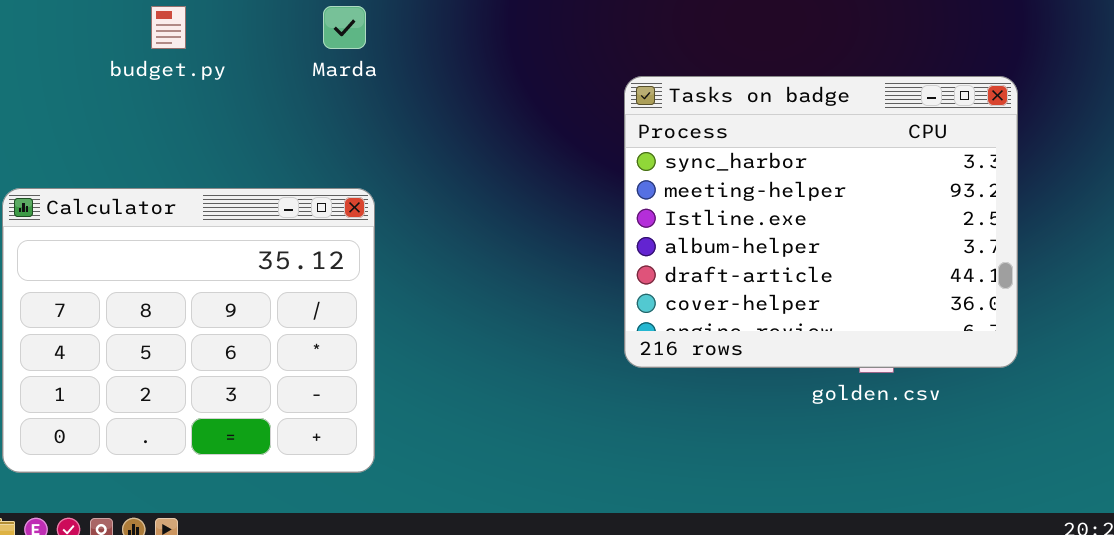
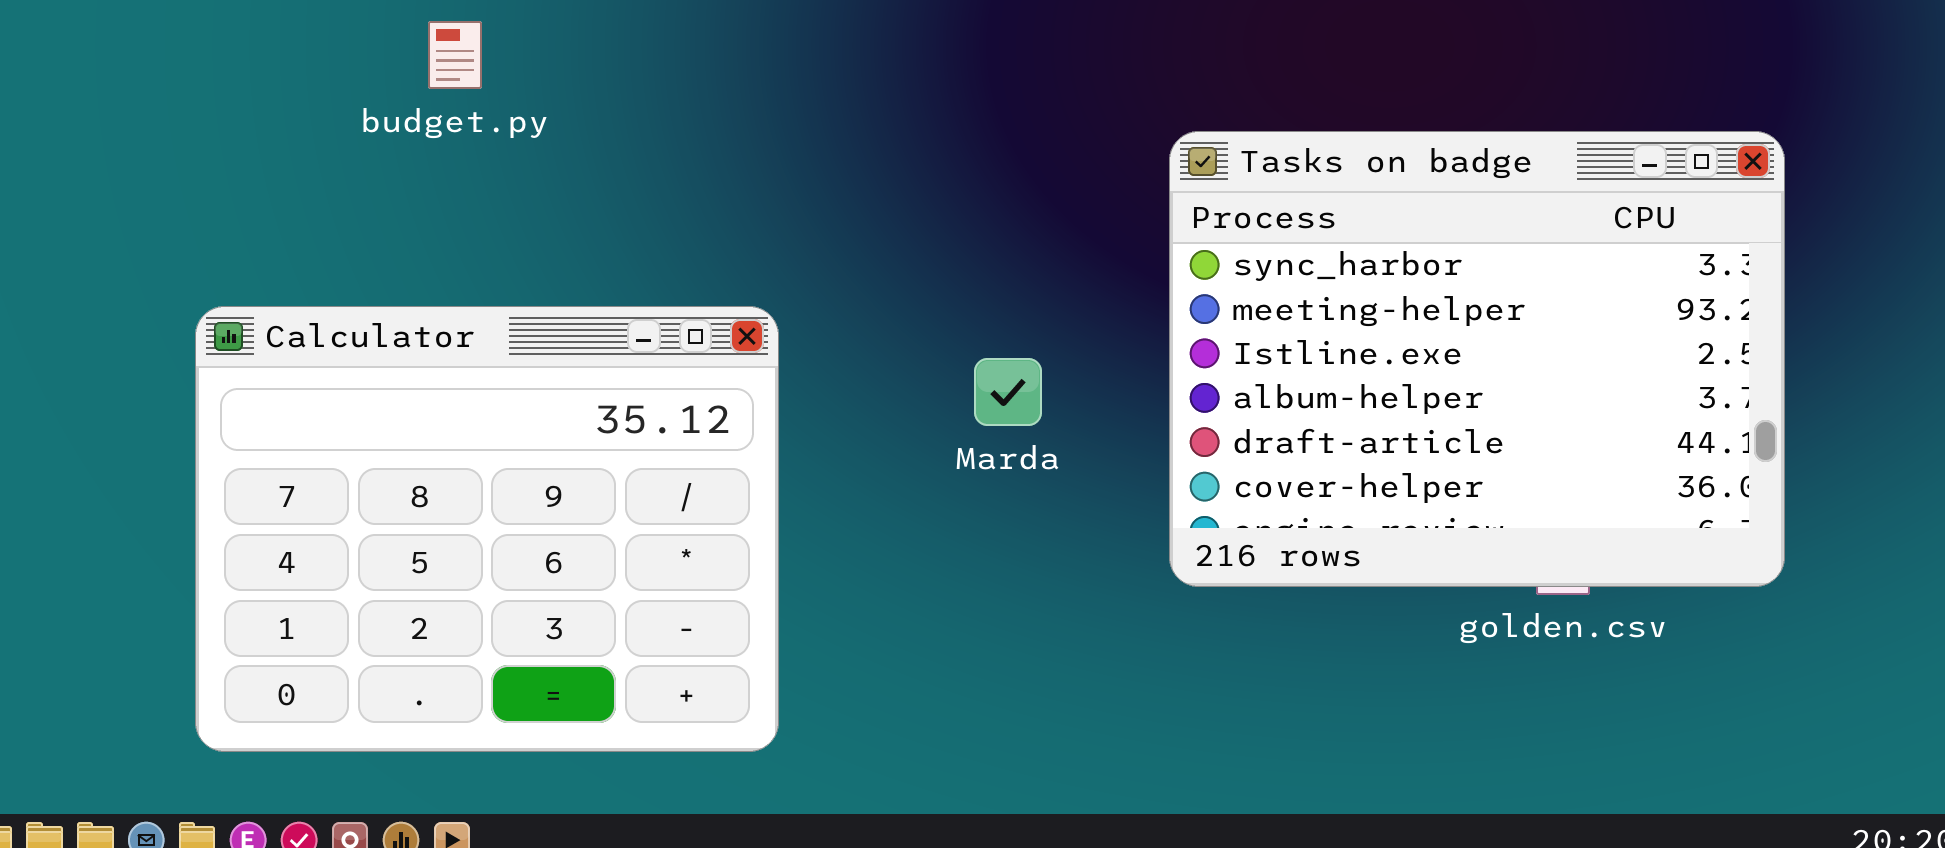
Marda: [323,6,366,49] -> [974,358,1042,426], moved

